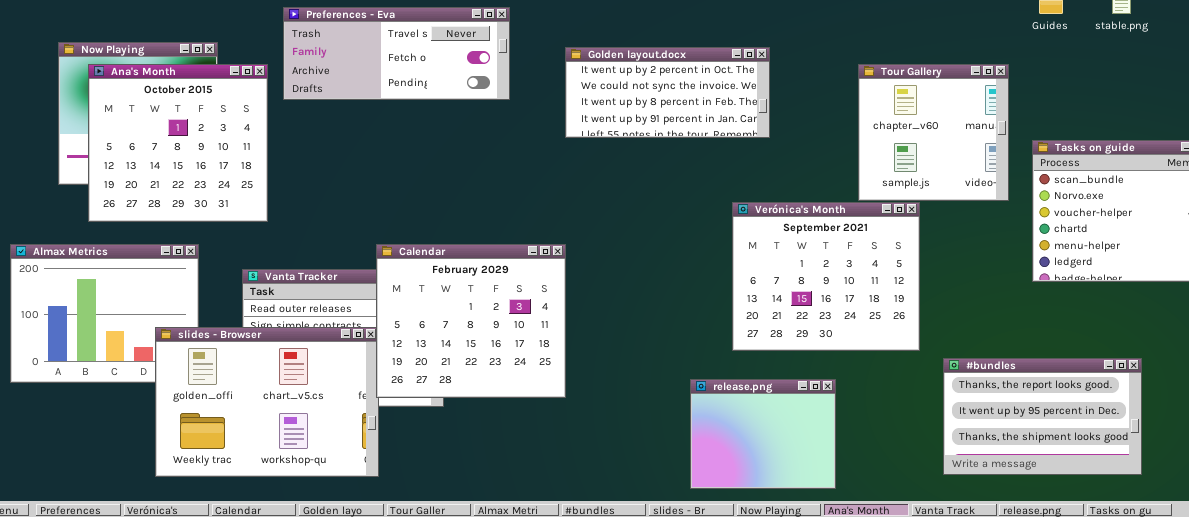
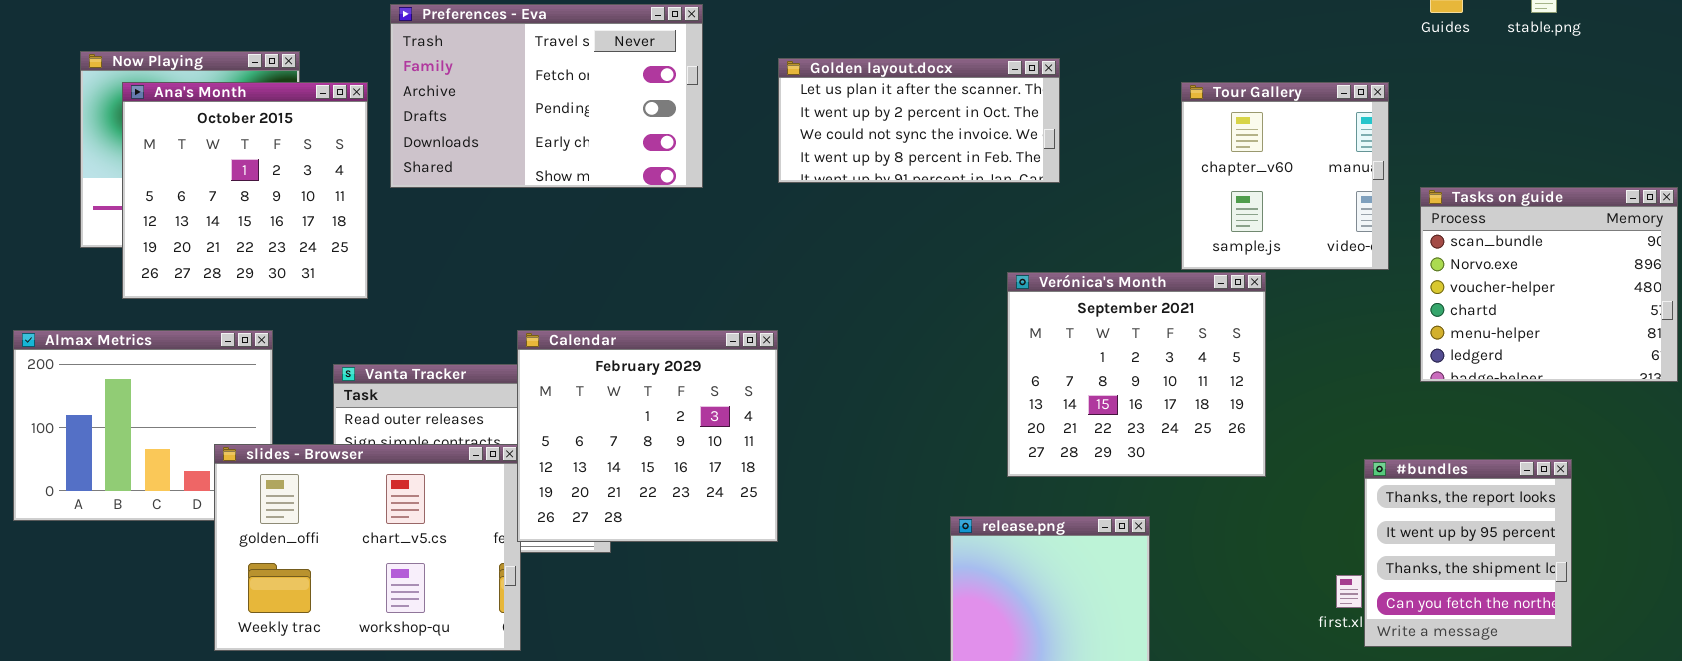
Preferences - Eva: [283,7,510,100] -> [390,4,703,188], resized
Golden layout.docx: [565,47,770,138] -> [778,58,1060,183], scrolled up 1 row
#bundles: [943,358,1142,475] -> [1364,459,1572,647], resized

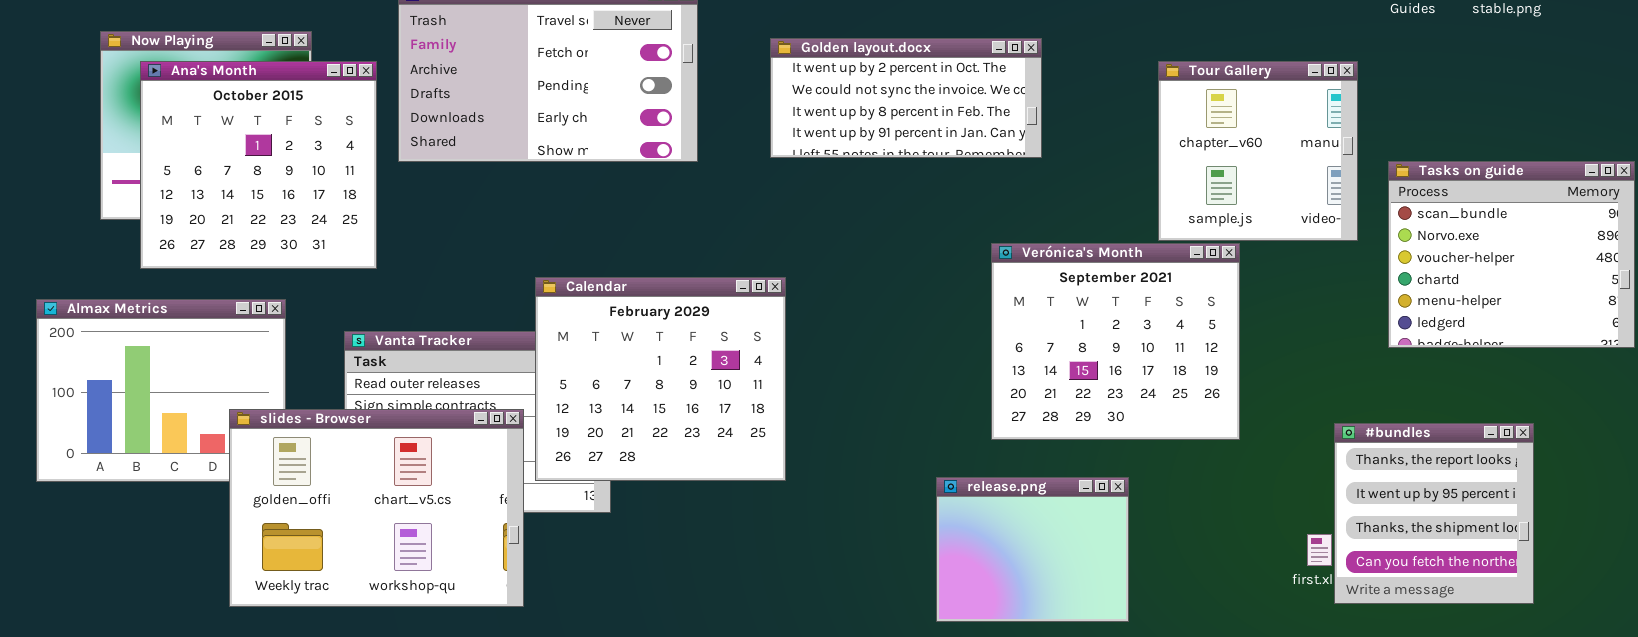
Golden layout.docx: [778,58,1060,183] -> [770,38,1042,158], scrolled down 1 row
Calendar: [517,330,778,542] -> [535,277,786,481], moved

